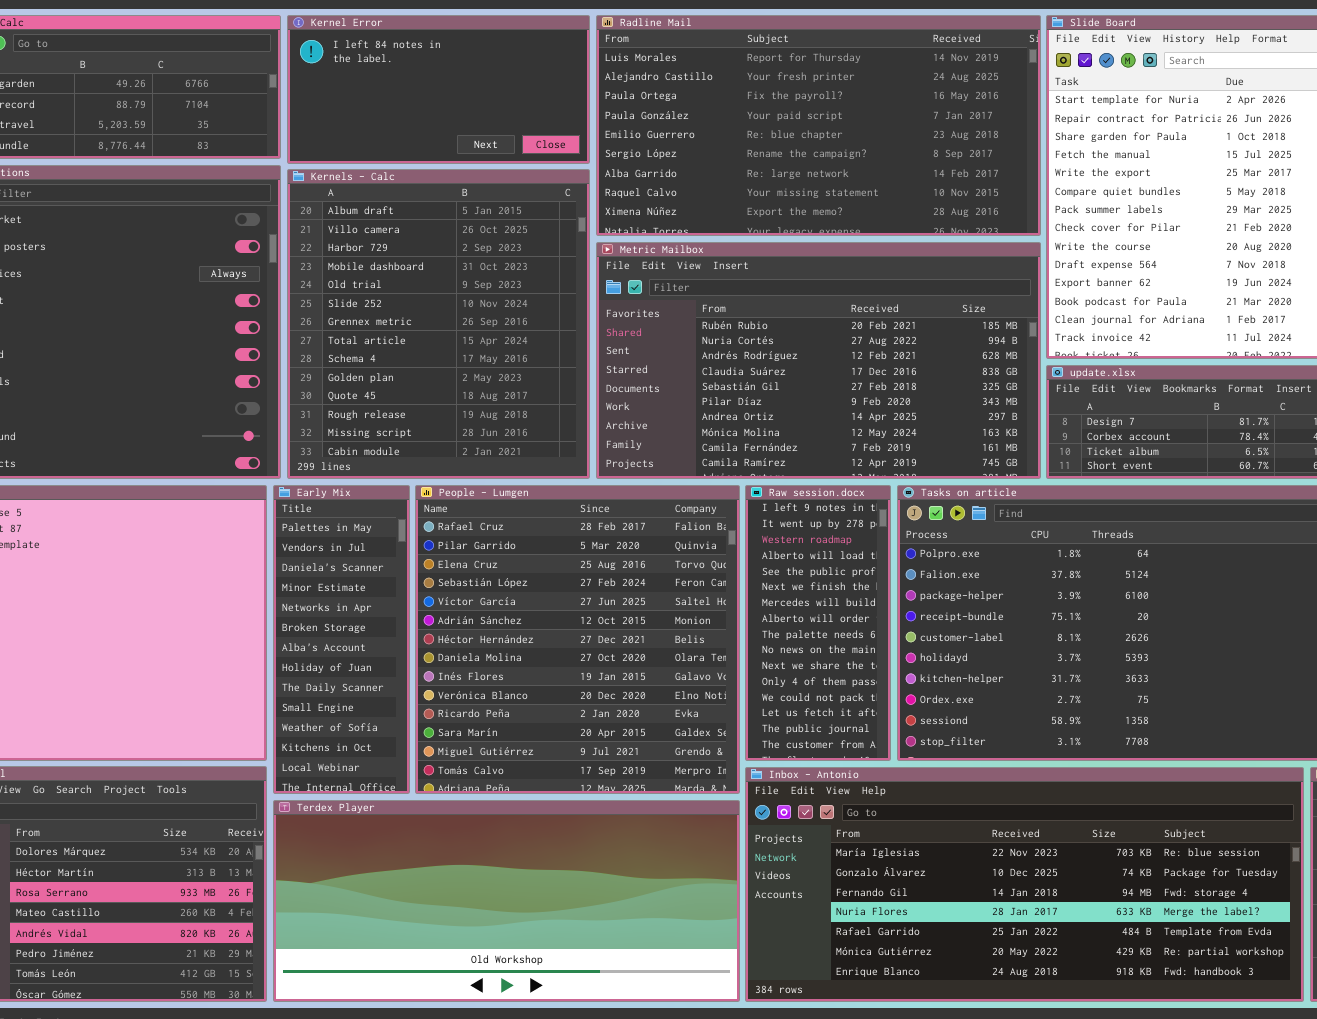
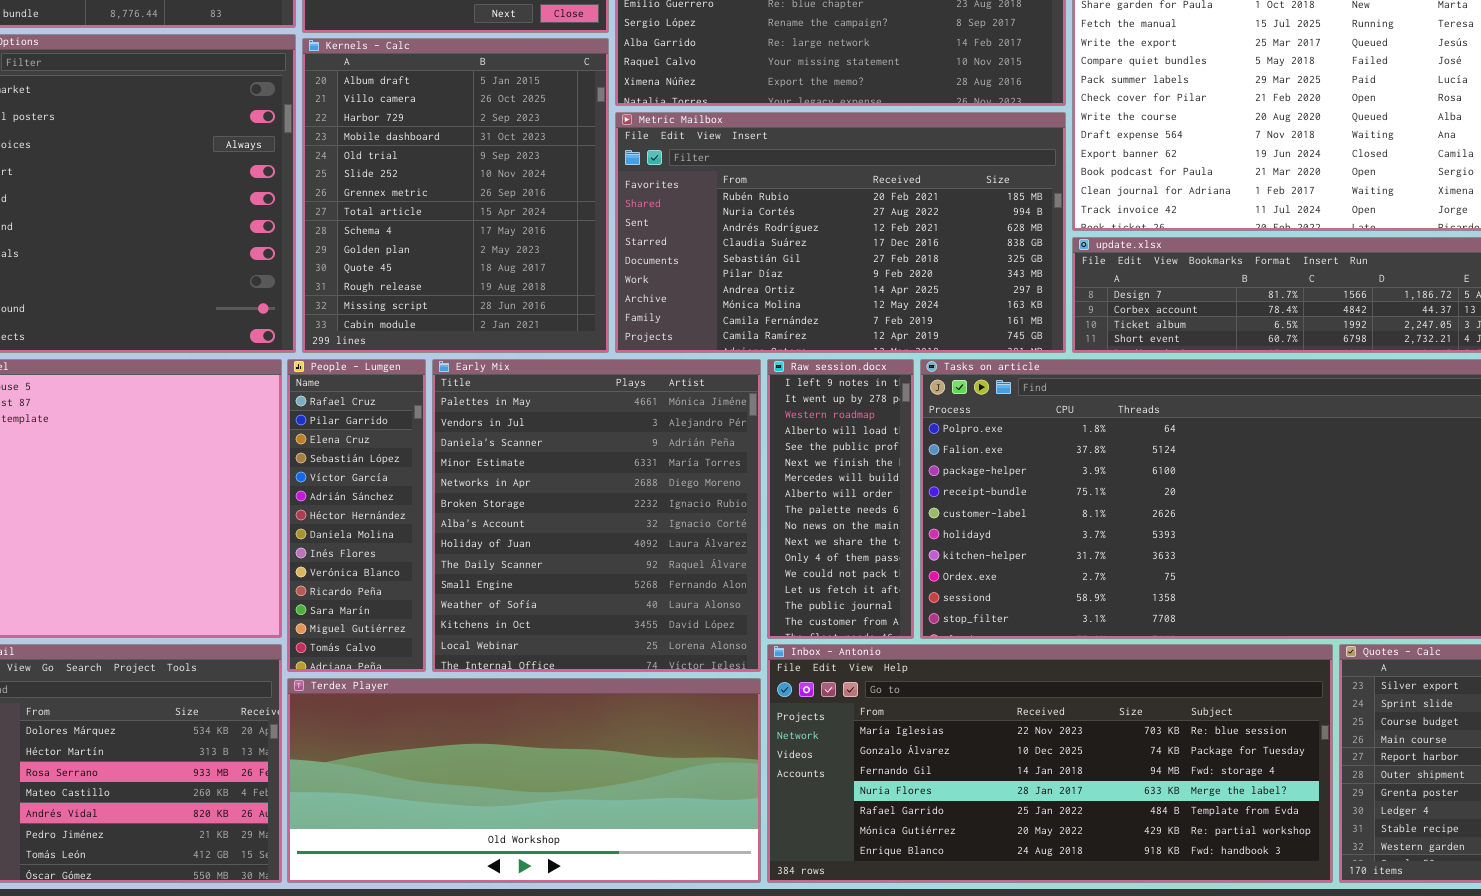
Early Mix: [273,485,410,794] -> [432,359,761,672], moved, resized
People - Lumgen: [415,485,740,794] -> [287,359,426,672], moved, resized

